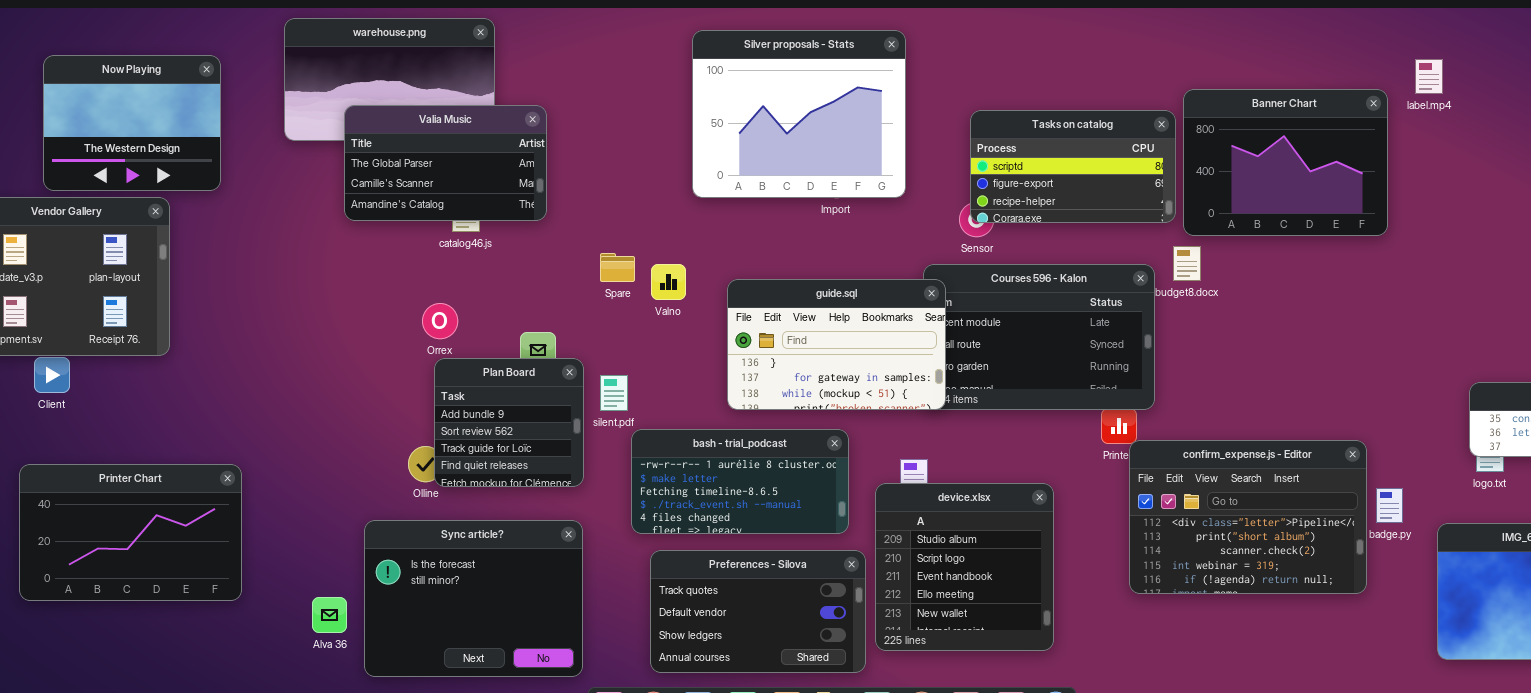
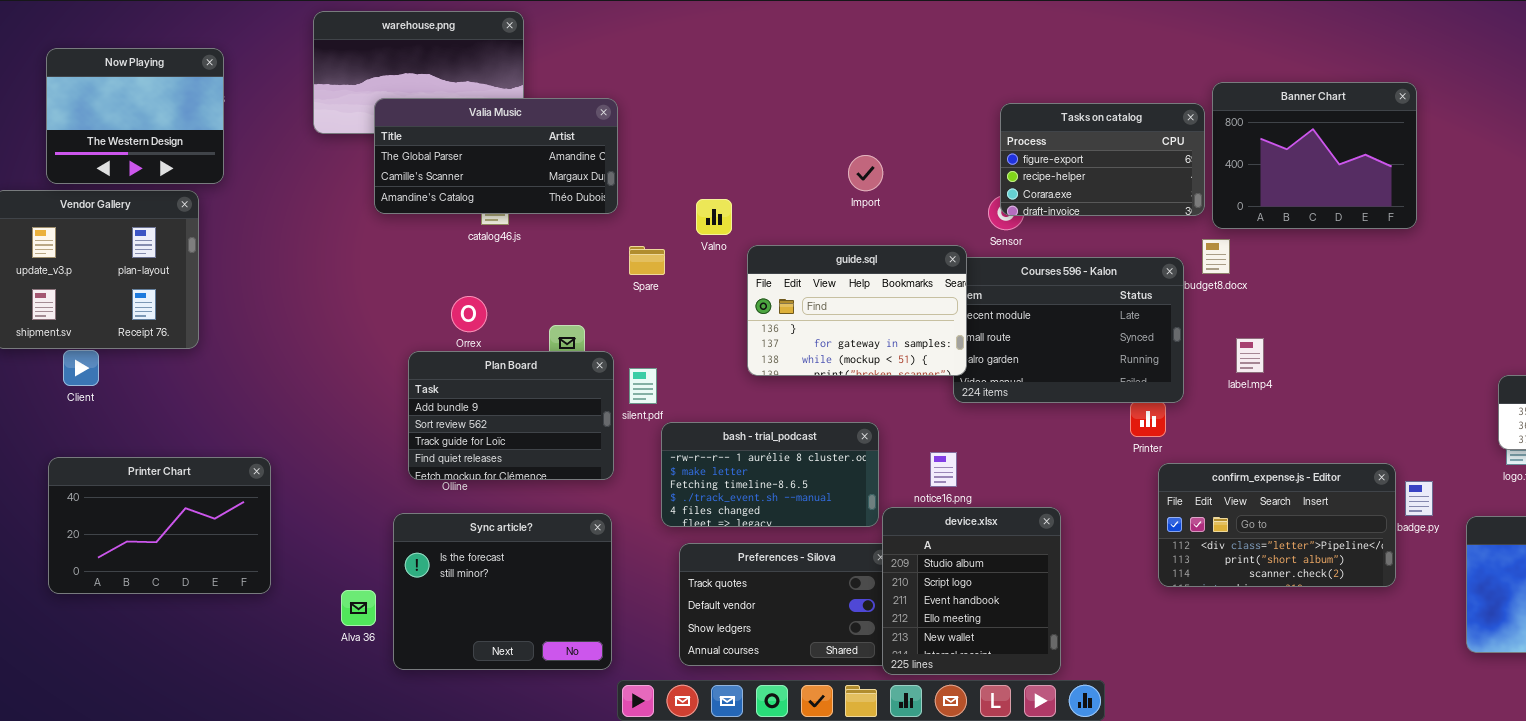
Silver proposals - Stats: [692,30,906,198] -> none, closed
Now Playing: [43,55,221,191] -> [46,48,224,184], moved
label.mp4: [1415,59,1443,94] -> [1236,338,1264,373], moved
Valia Music: [344,105,547,221] -> [374,98,618,214], resized
Tasks on catalog: [970,110,1176,223] -> [1000,103,1205,216], scrolled down 1 row
Valno: [651,264,686,300] -> [696,199,732,235], moved
guide.sql: [727,279,946,410] -> [747,245,967,376], moved
Plan Board: [434,358,584,487] -> [408,351,614,480], resized
confirm_expense.js - Editor: [1129,440,1367,594] -> [1158,463,1396,587], resized
device.xlsx: [875,483,1054,651] -> [882,507,1061,675], moved

